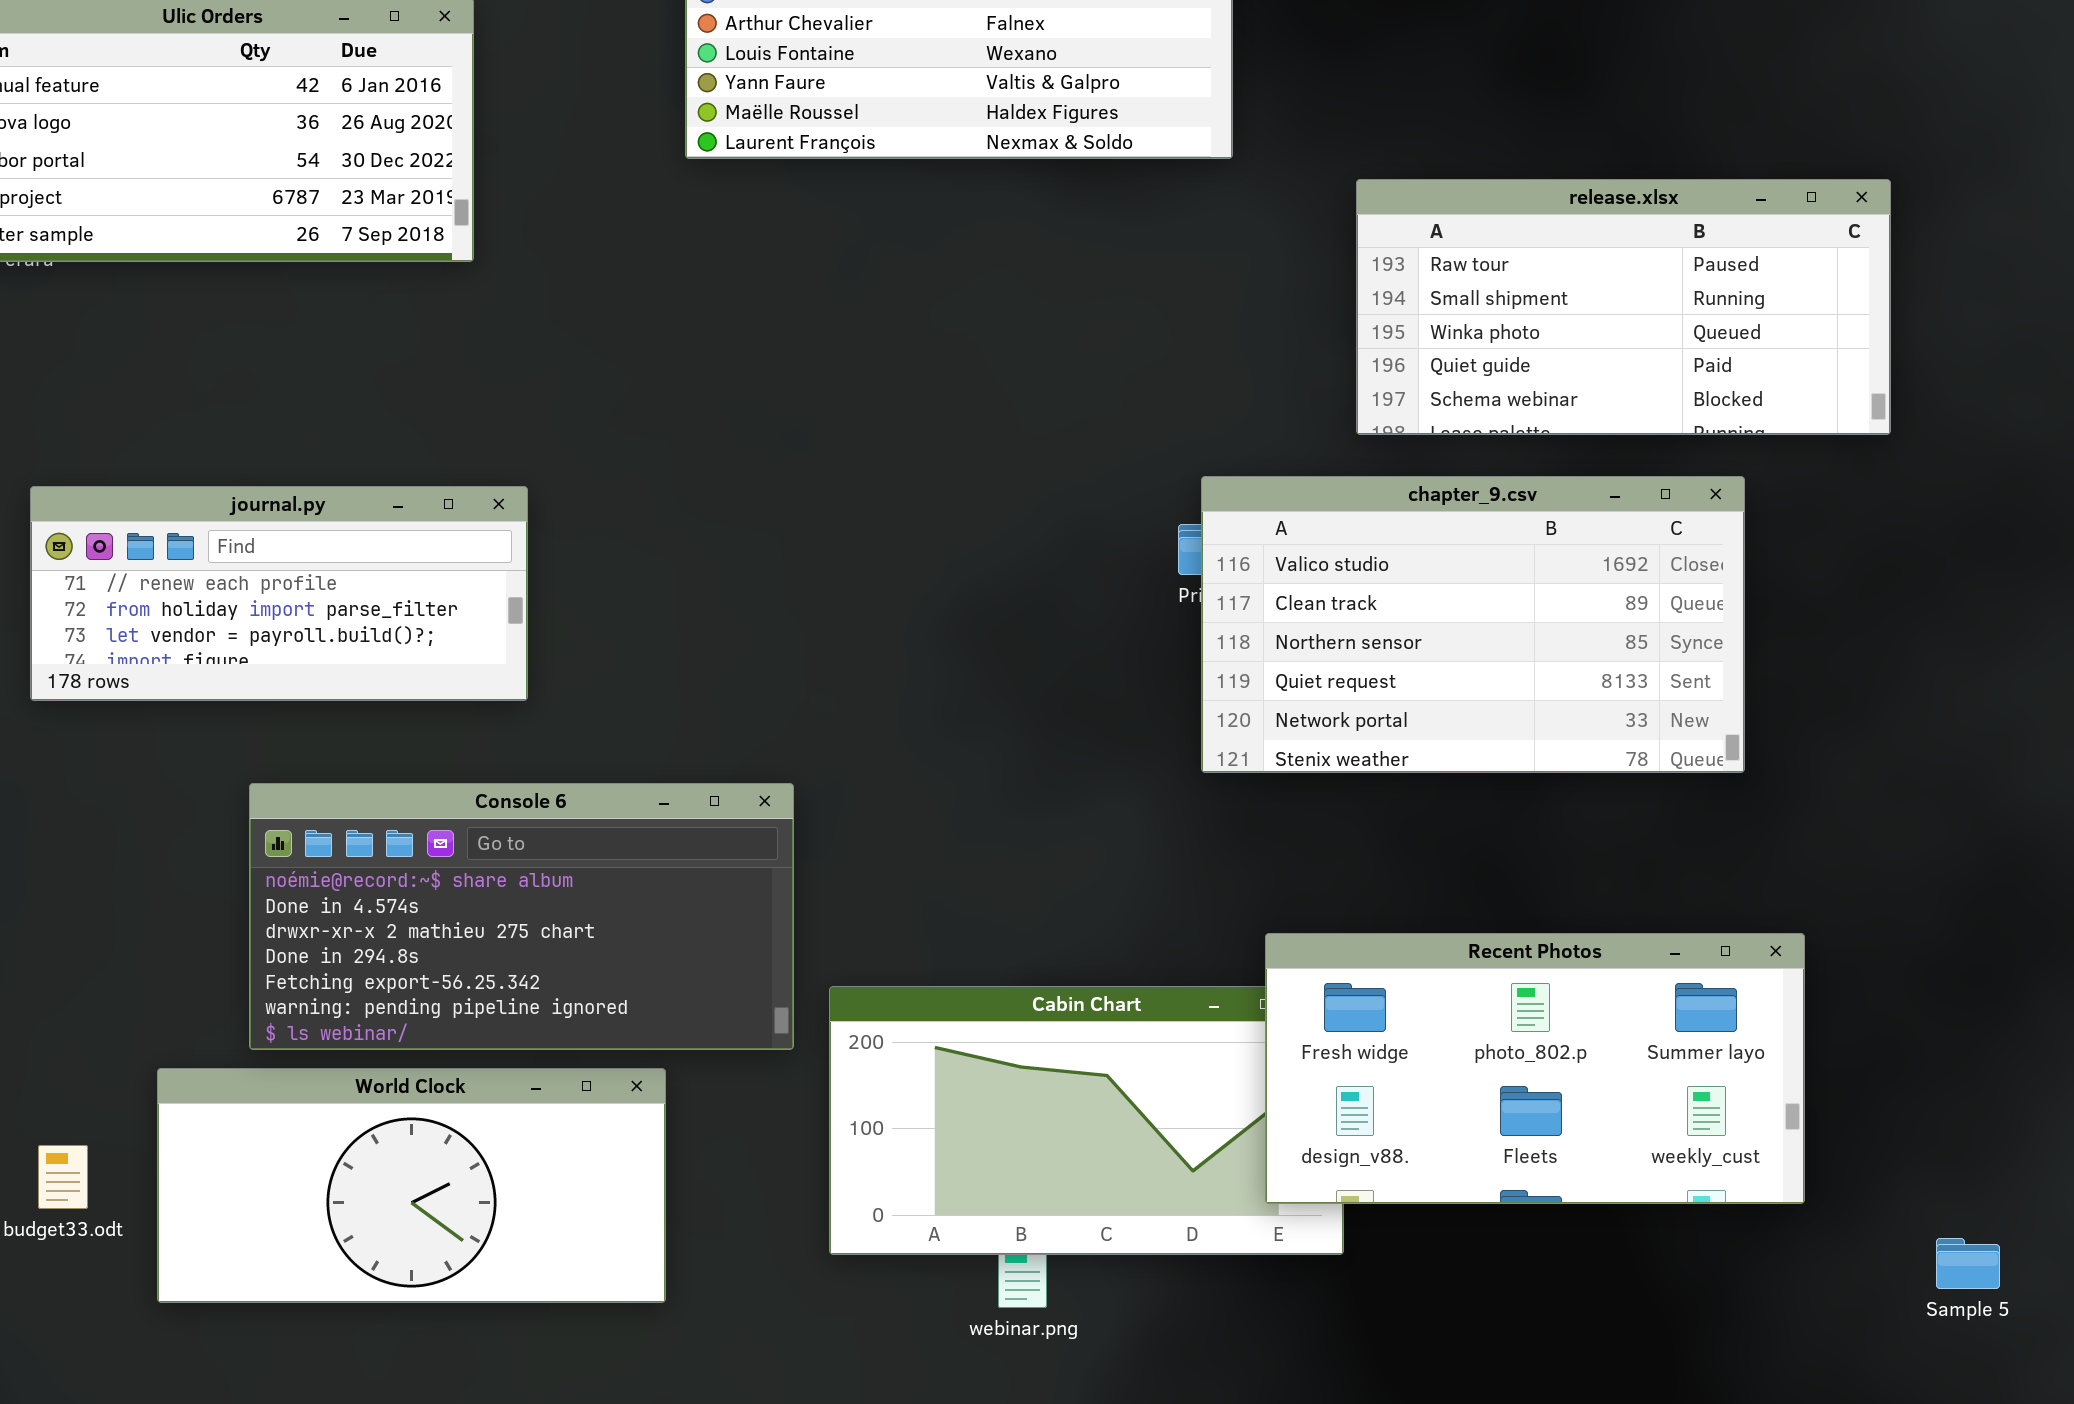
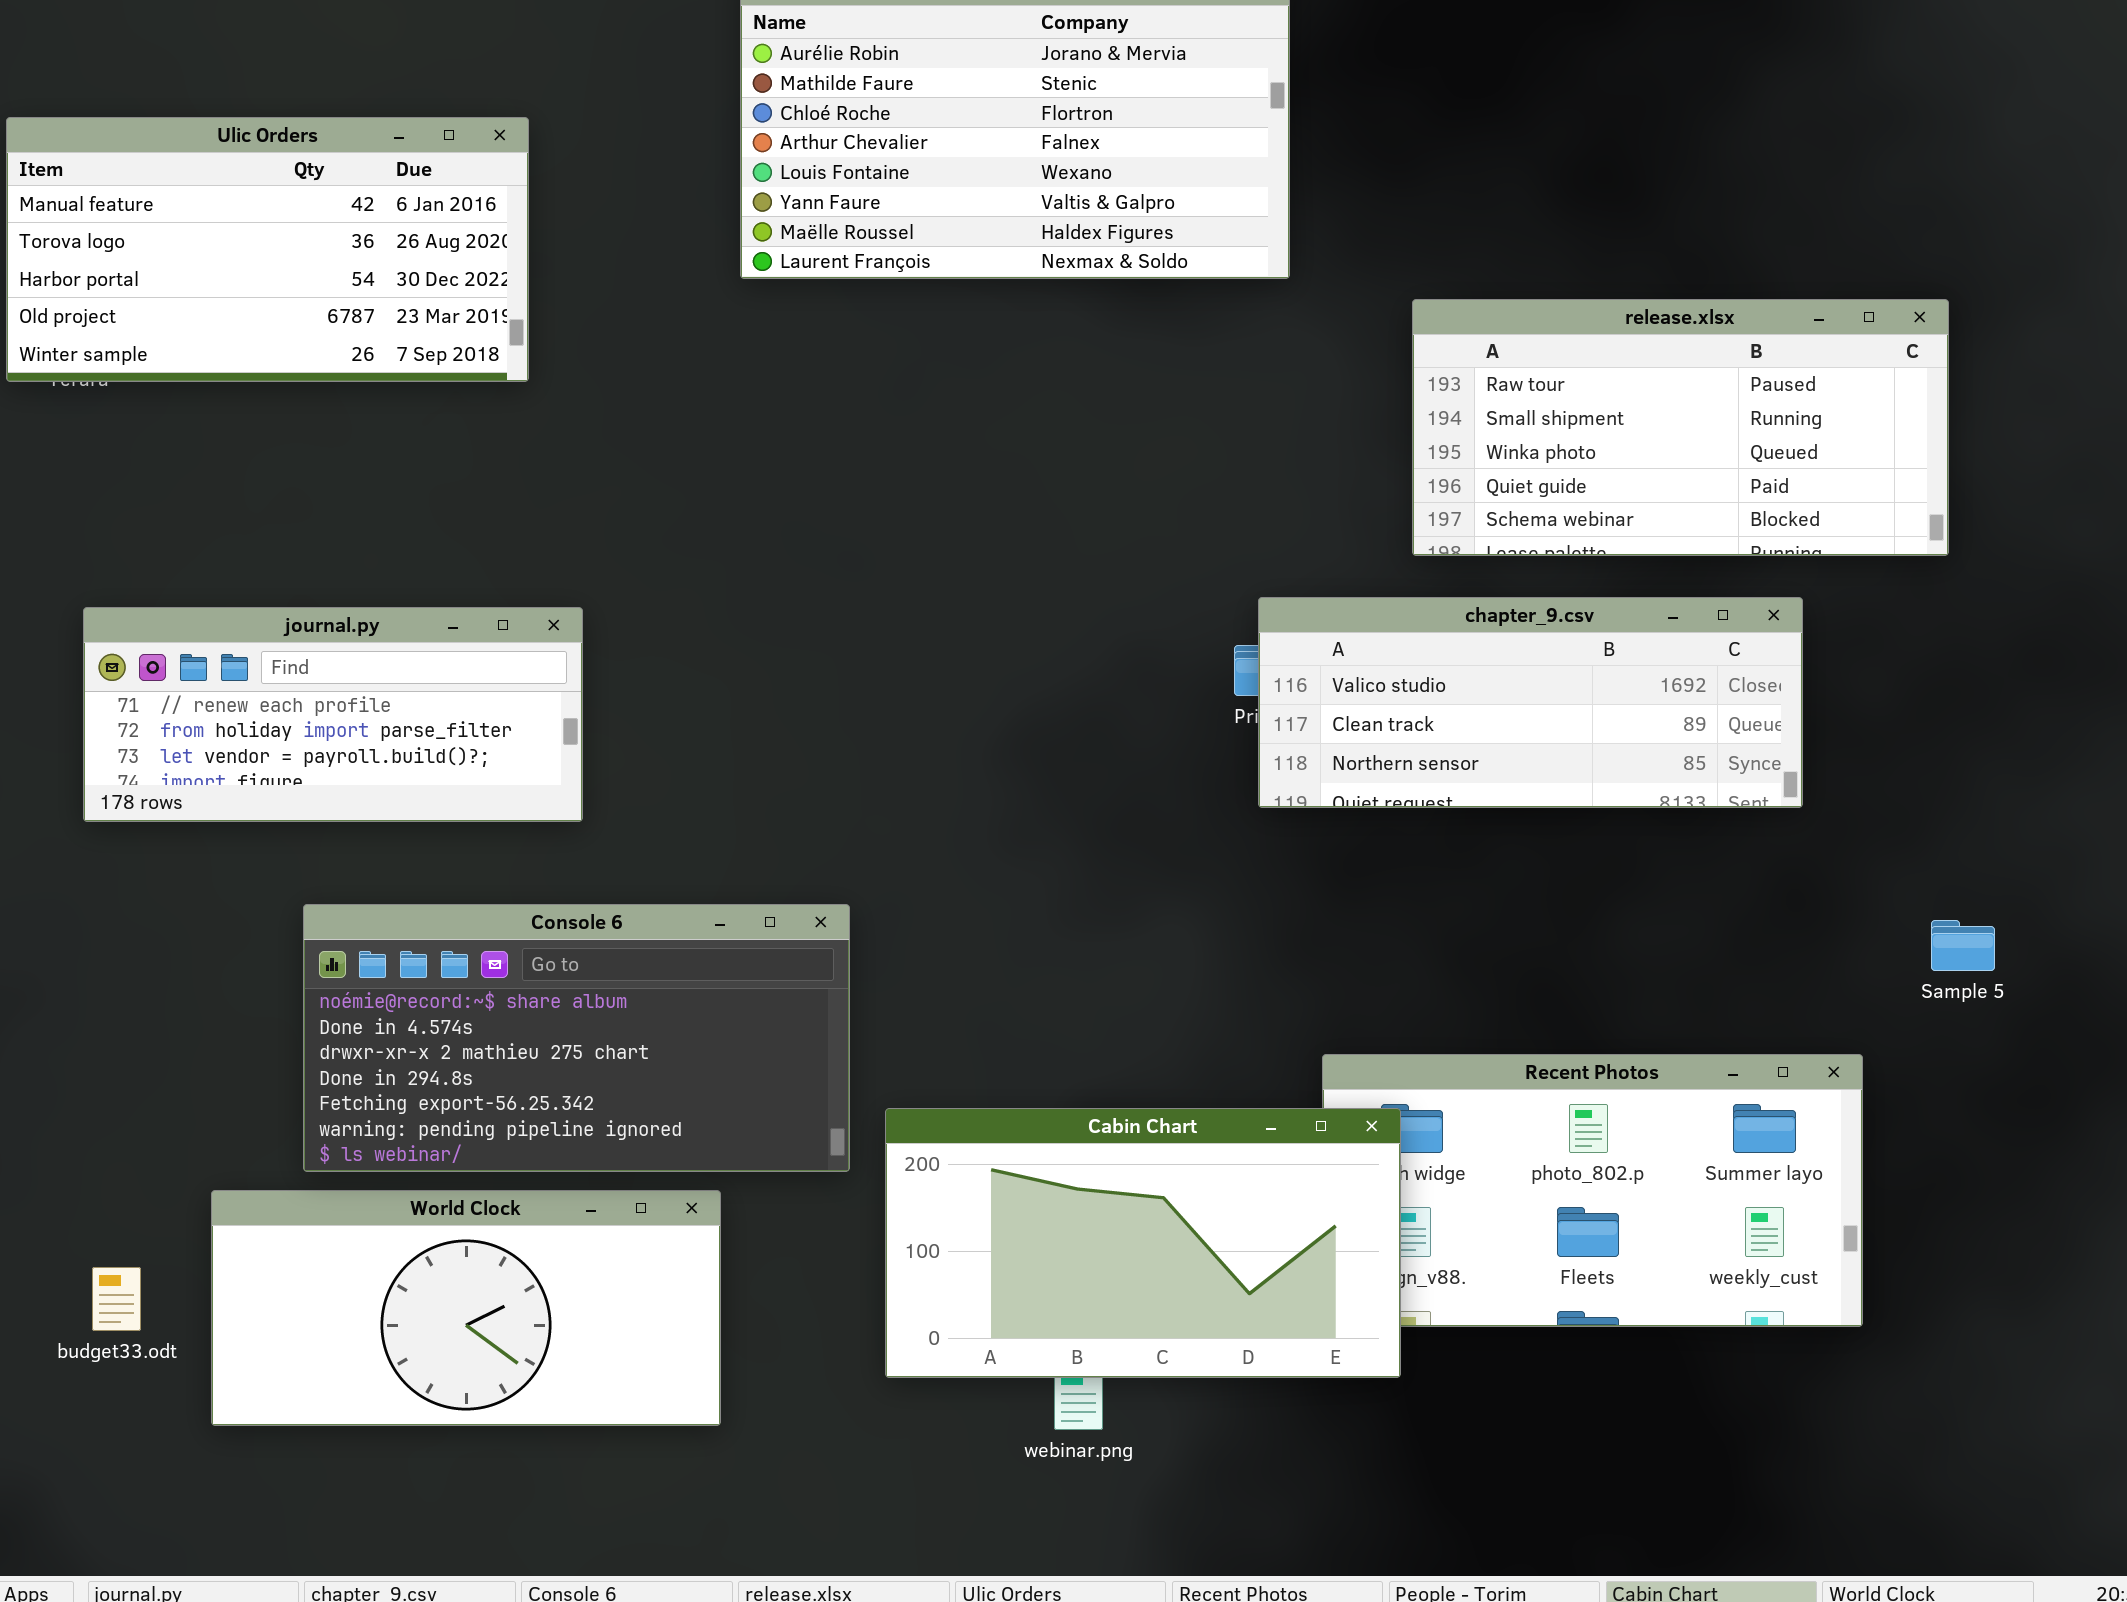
chapter_9.csv: [1201,476,1745,773] -> [1258,597,1803,808], resized
Cabin Chart: [829,986,1344,1255] -> [885,1108,1401,1378], raised
Sample 5: [1936,1238,2000,1289] -> [1931,920,1995,971], moved

